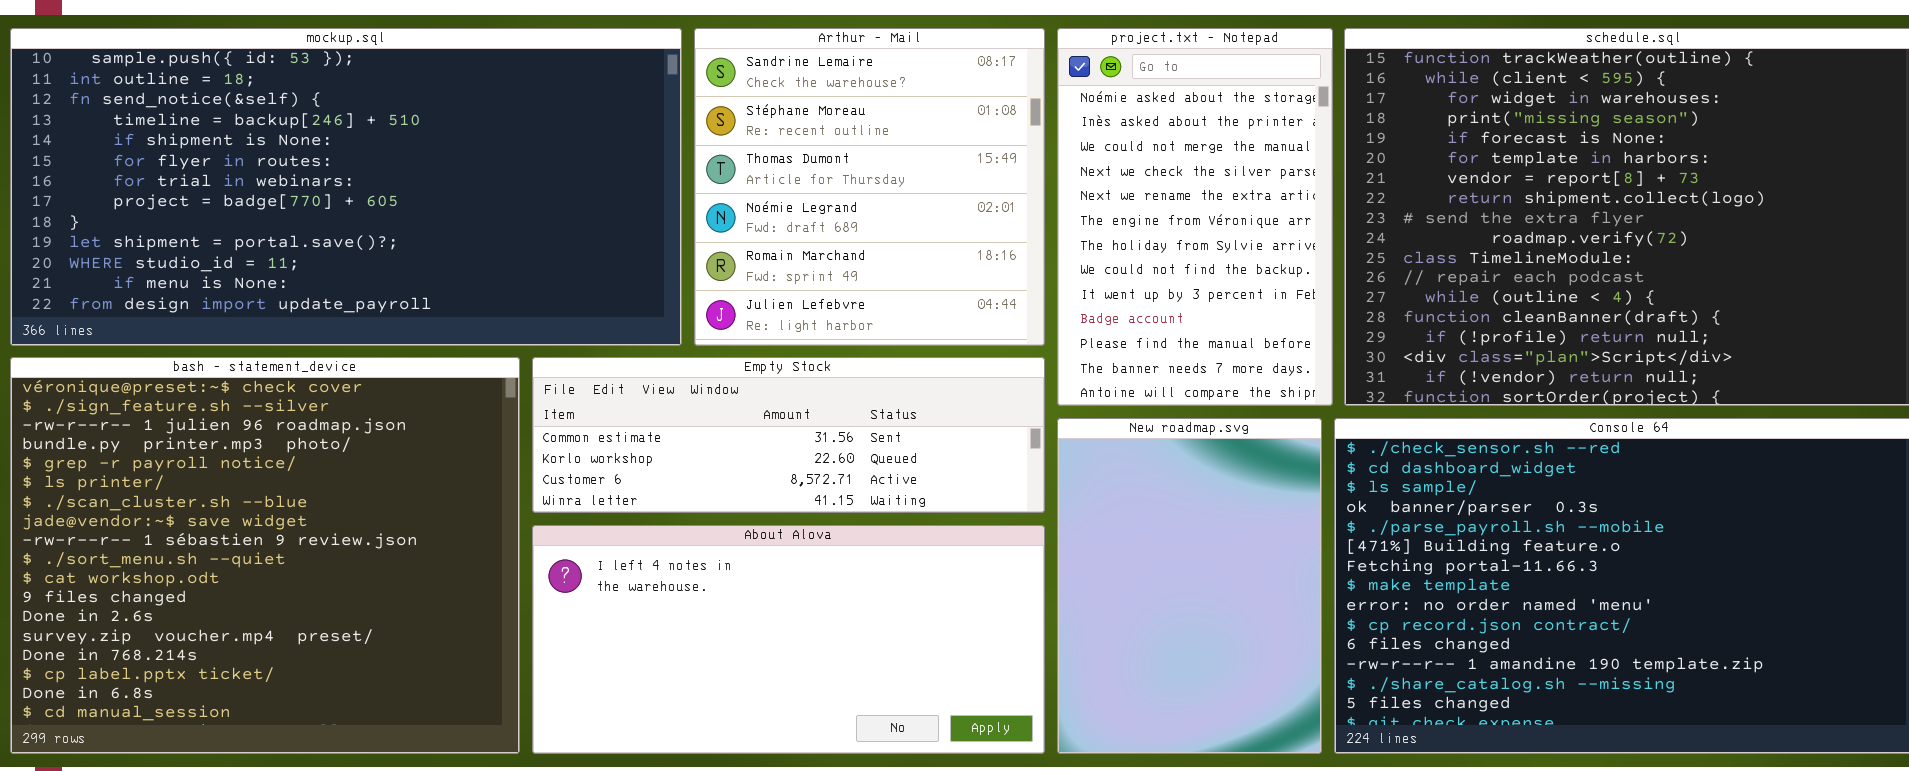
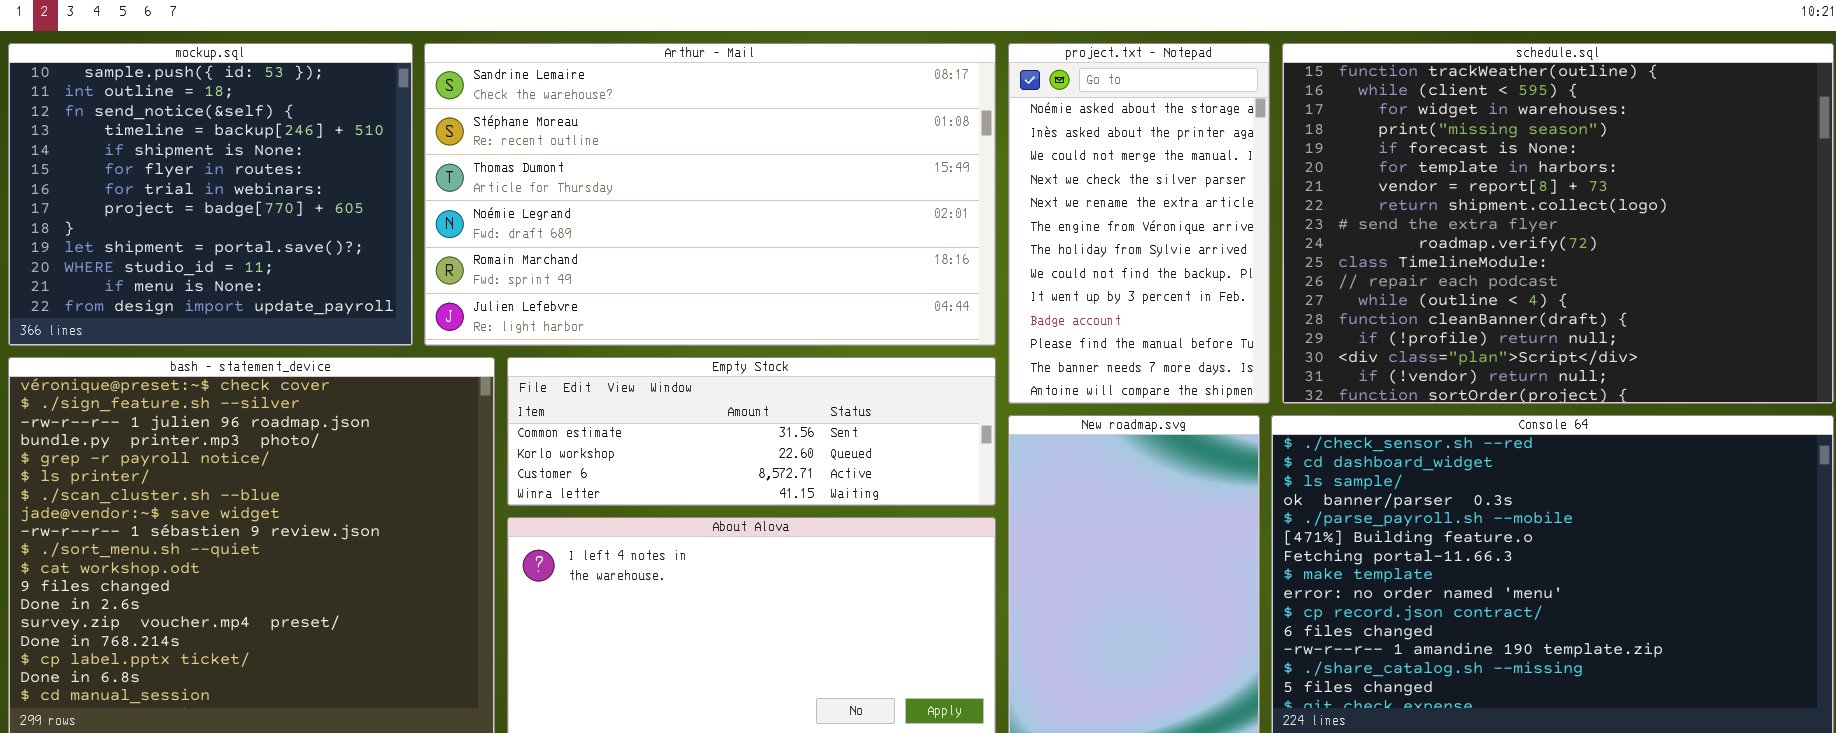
mockup.sql: [10,28,682,346] -> [8,43,413,346], resized
Arthur - Mail: [694,28,1045,346] -> [424,43,996,346], resized

